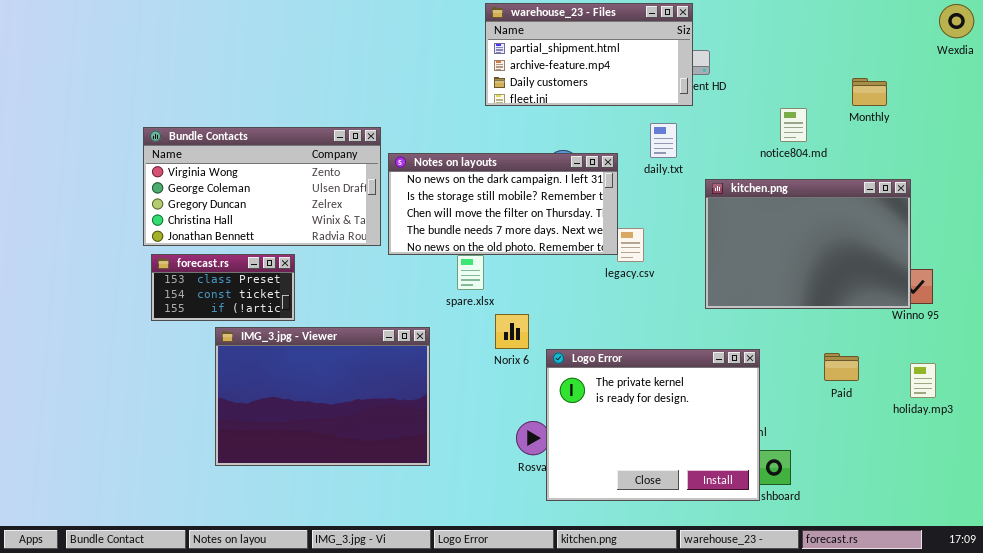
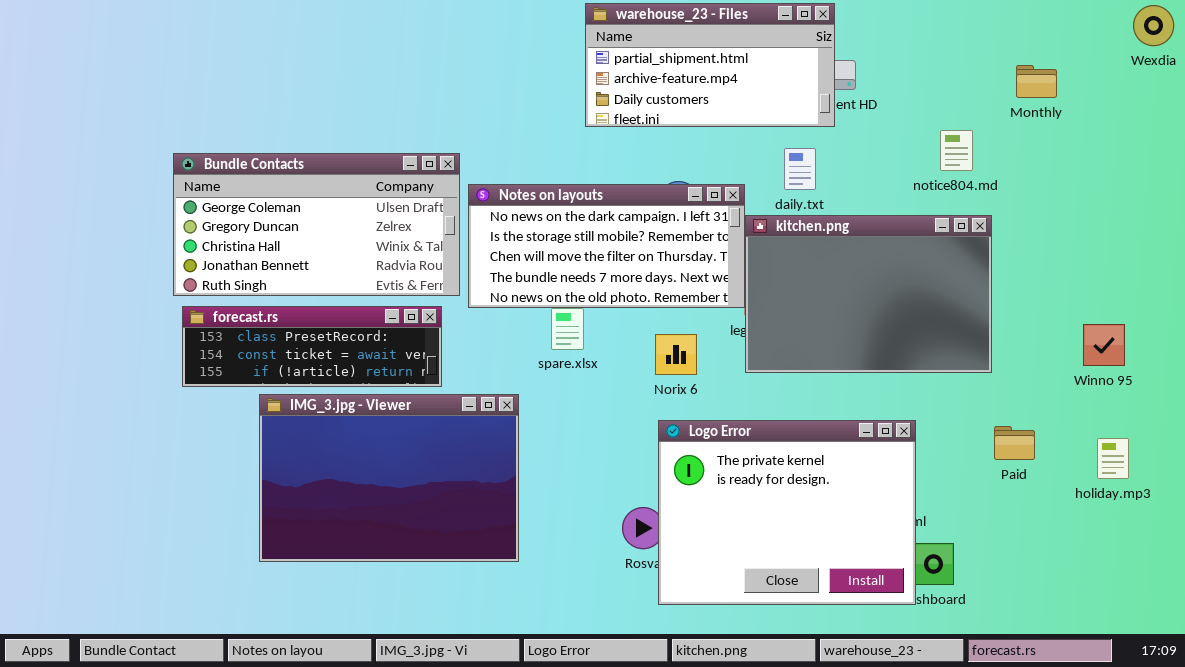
Monthly: [852,78,887,106] -> [1016,65,1057,98], moved
Bundle Contacts: [143,127,381,246] -> [173,153,460,296], scrolled down 1 row
kitchen.png: [705,179,911,309] -> [745,215,992,373], moved
forecast.rs: [151,254,295,321] -> [182,306,442,387], resized
Norix 6: [495,314,529,349] -> [655,334,697,375], moved

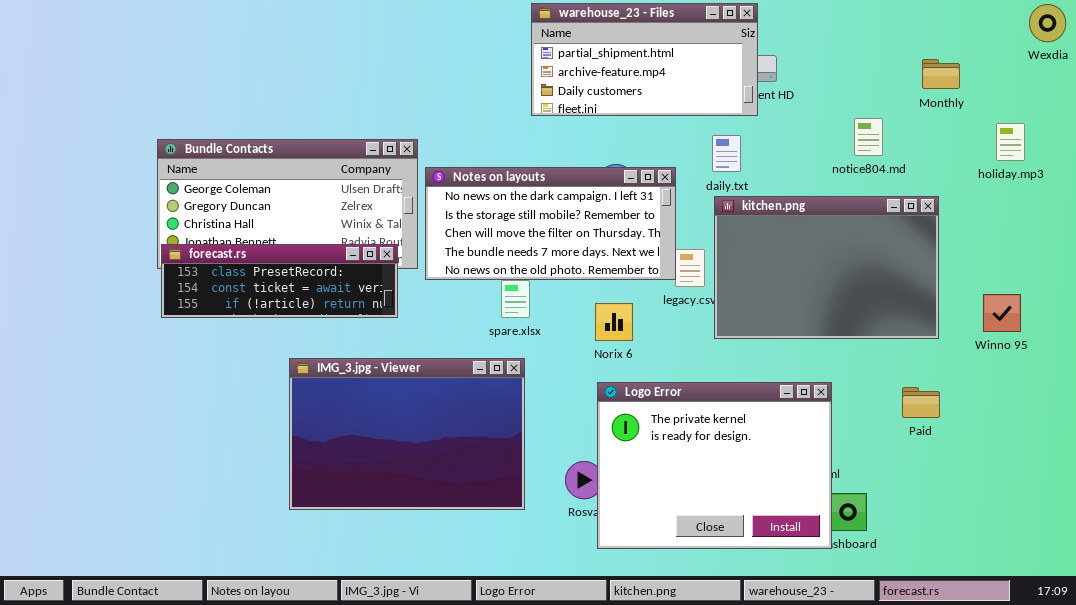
kitchen.png: [745,215,992,373] -> [714,196,939,339], moved
forecast.rs: [182,306,442,387] -> [161,244,398,318], moved
IMG_3.jpg - Viewer: [259,394,519,562] -> [289,358,525,510], moved
holiday.mp3: [1097,438,1129,479] -> [996,123,1025,161], moved

